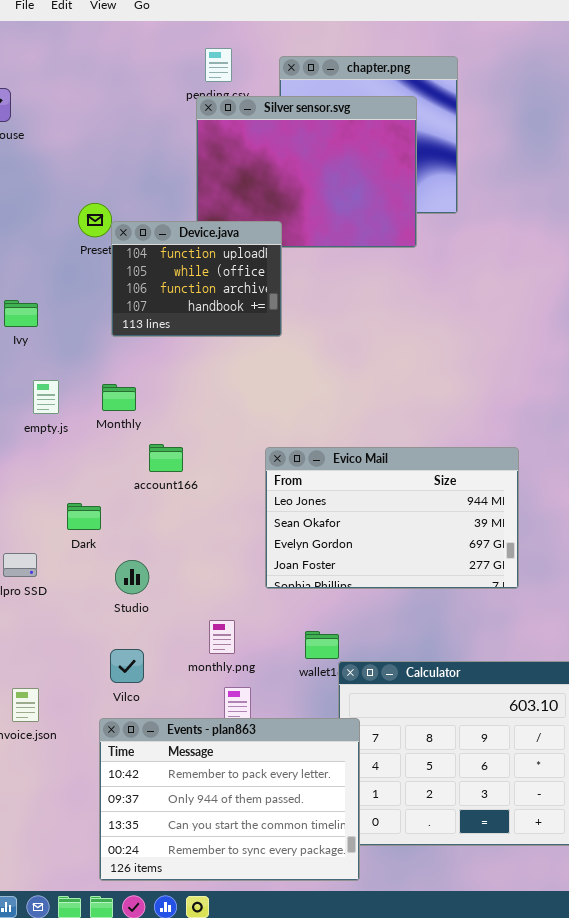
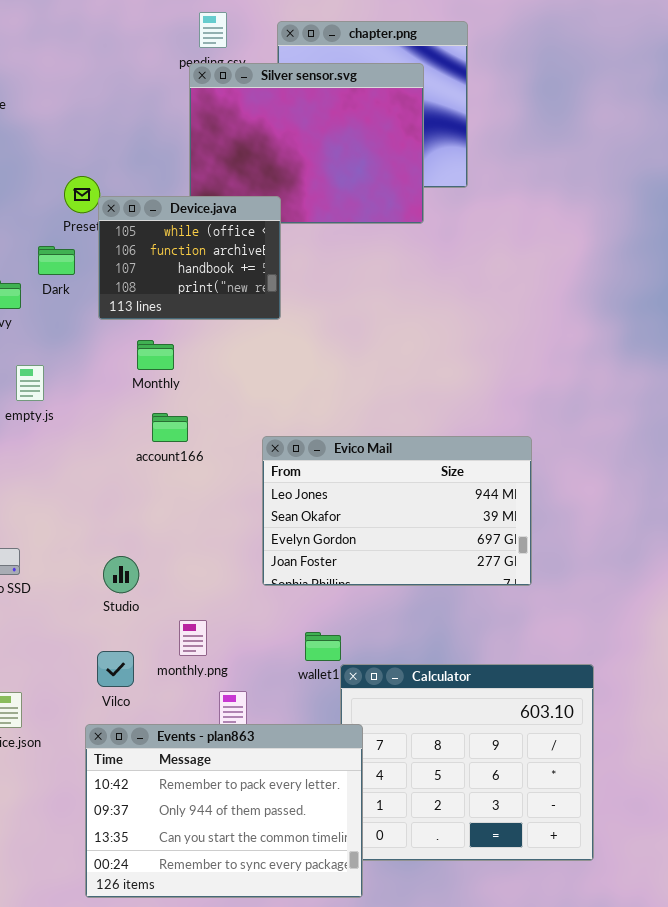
Device.java: [111,221,282,337] -> [98,196,281,320], scrolled down 1 row
Monthly: [102,384,136,411] -> [137,340,174,370], moved
account166: [149,444,183,472] -> [152,413,188,442], moved
Dark: [67,503,101,530] -> [38,246,75,275], moved
monthly.png: [209,620,235,654] -> [179,620,207,656], moved

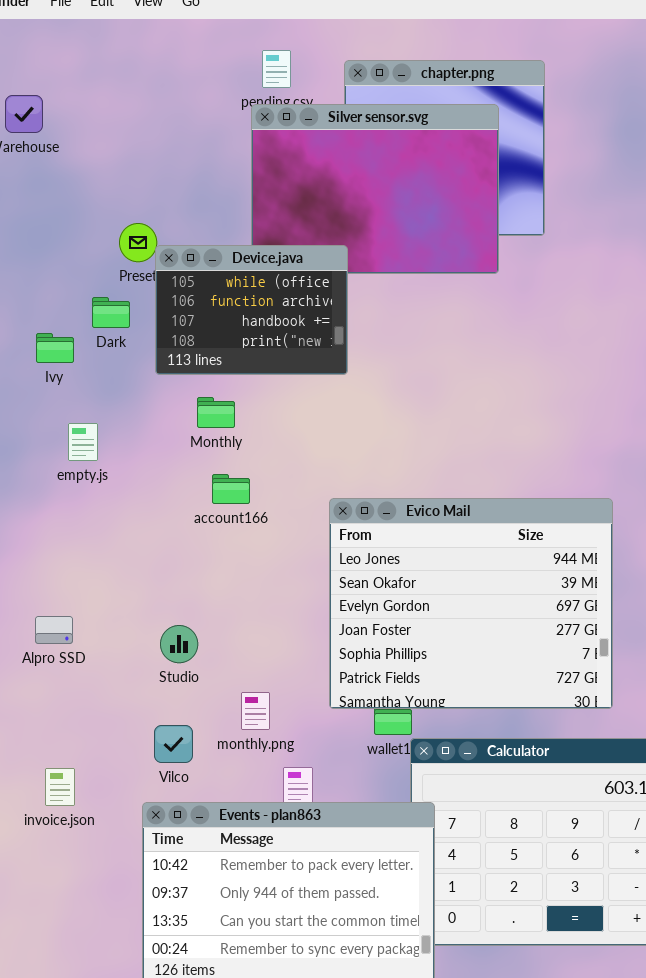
Evico Mail: [262,436,532,586] -> [329,498,613,709], resized

